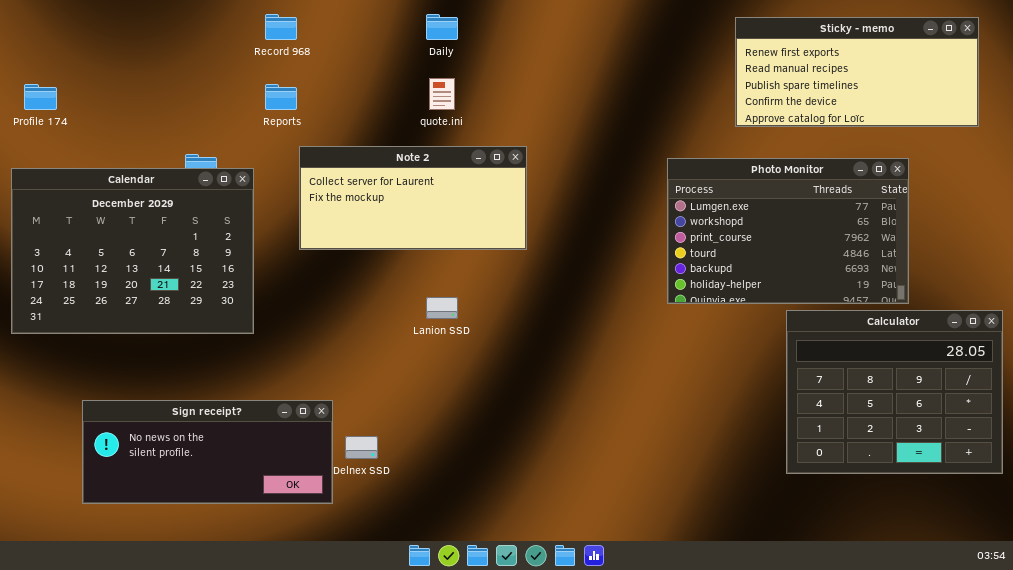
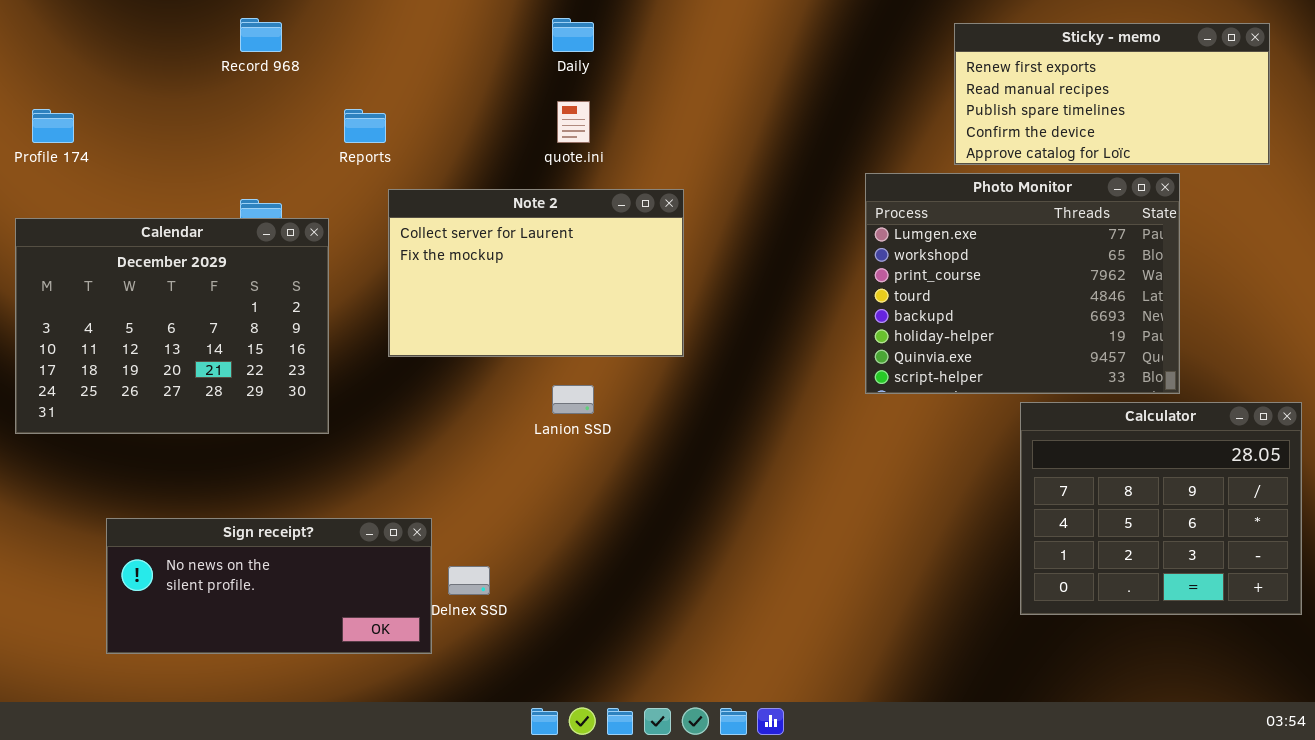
Record 968: [265,14,297,40] -> [240,18,282,52], moved
Note 2: [299,146,527,250] -> [388,189,684,357], resized
Photo Monitor: [667,158,909,304] -> [865,173,1180,394], resized

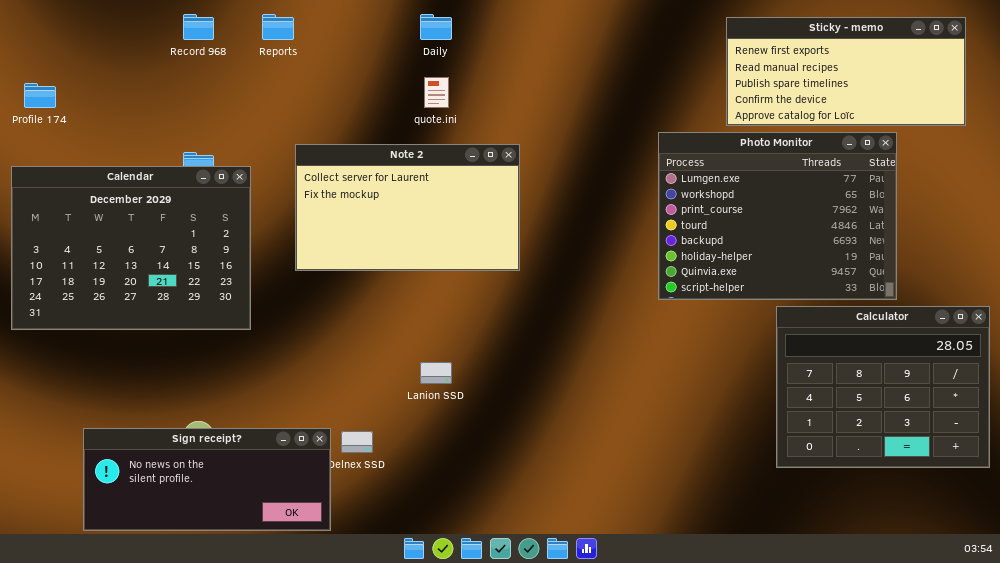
Reports: [344,109,386,143] -> [262,14,294,40], moved
Lanion SSD: [552,385,594,414] -> [420,362,452,384], moved
Sign receipt?: [106,518,432,654] -> [83,428,331,531], moved

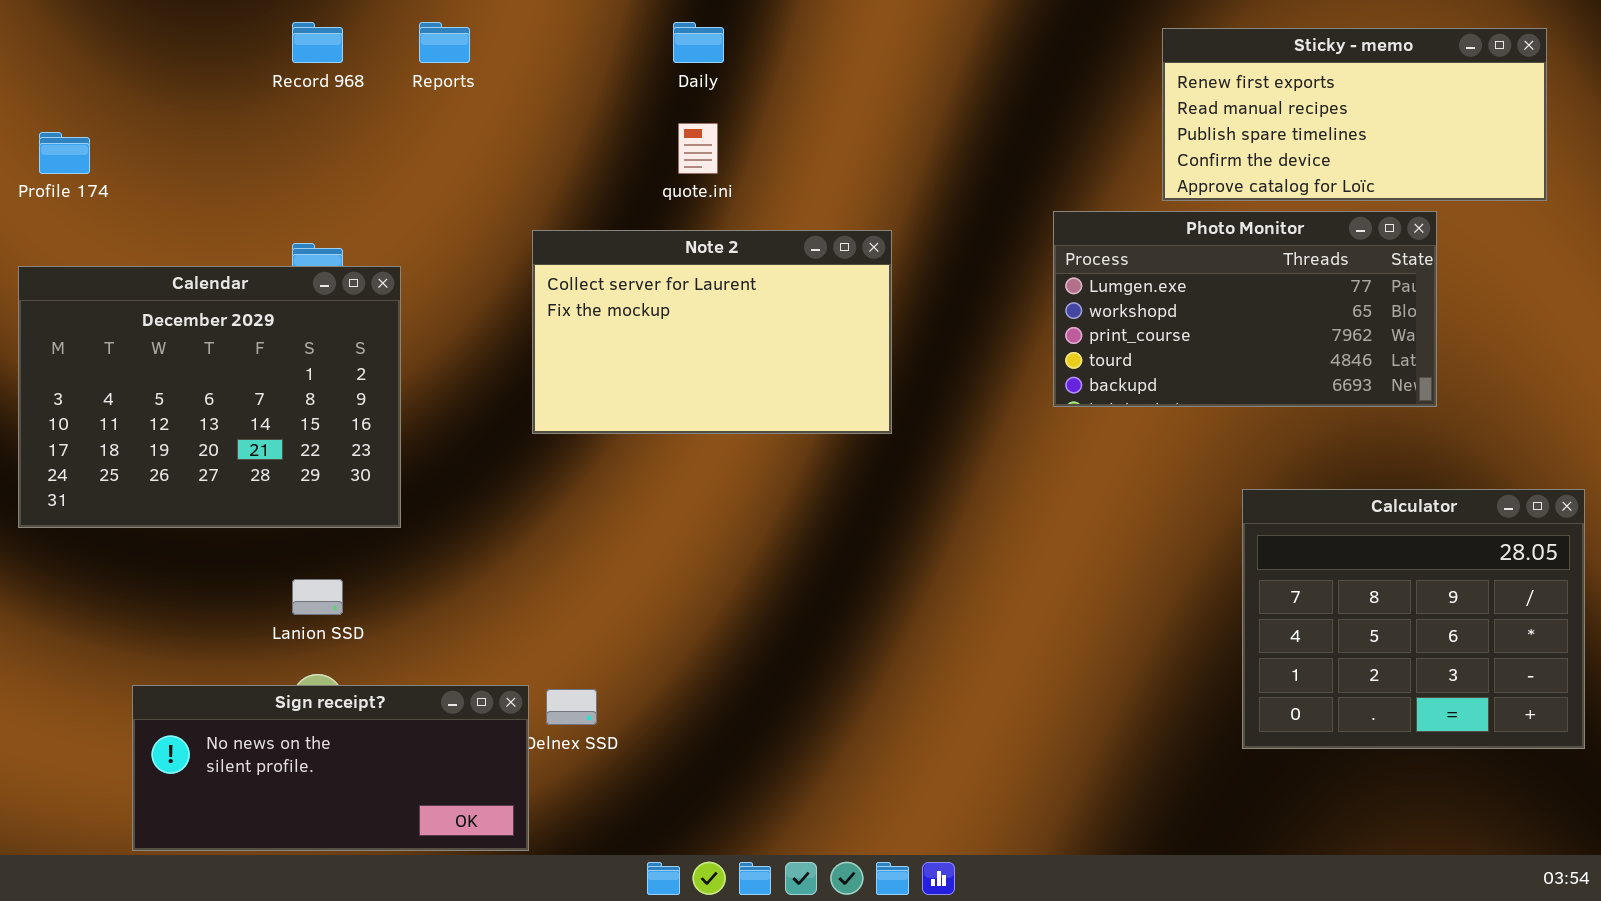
Photo Monitor: [658,132,897,300] -> [1053,211,1437,407], resized
Note 2: [295,144,520,271] -> [532,230,892,434], moved
Lanion SSD: [420,362,452,384] -> [292,579,343,615], moved

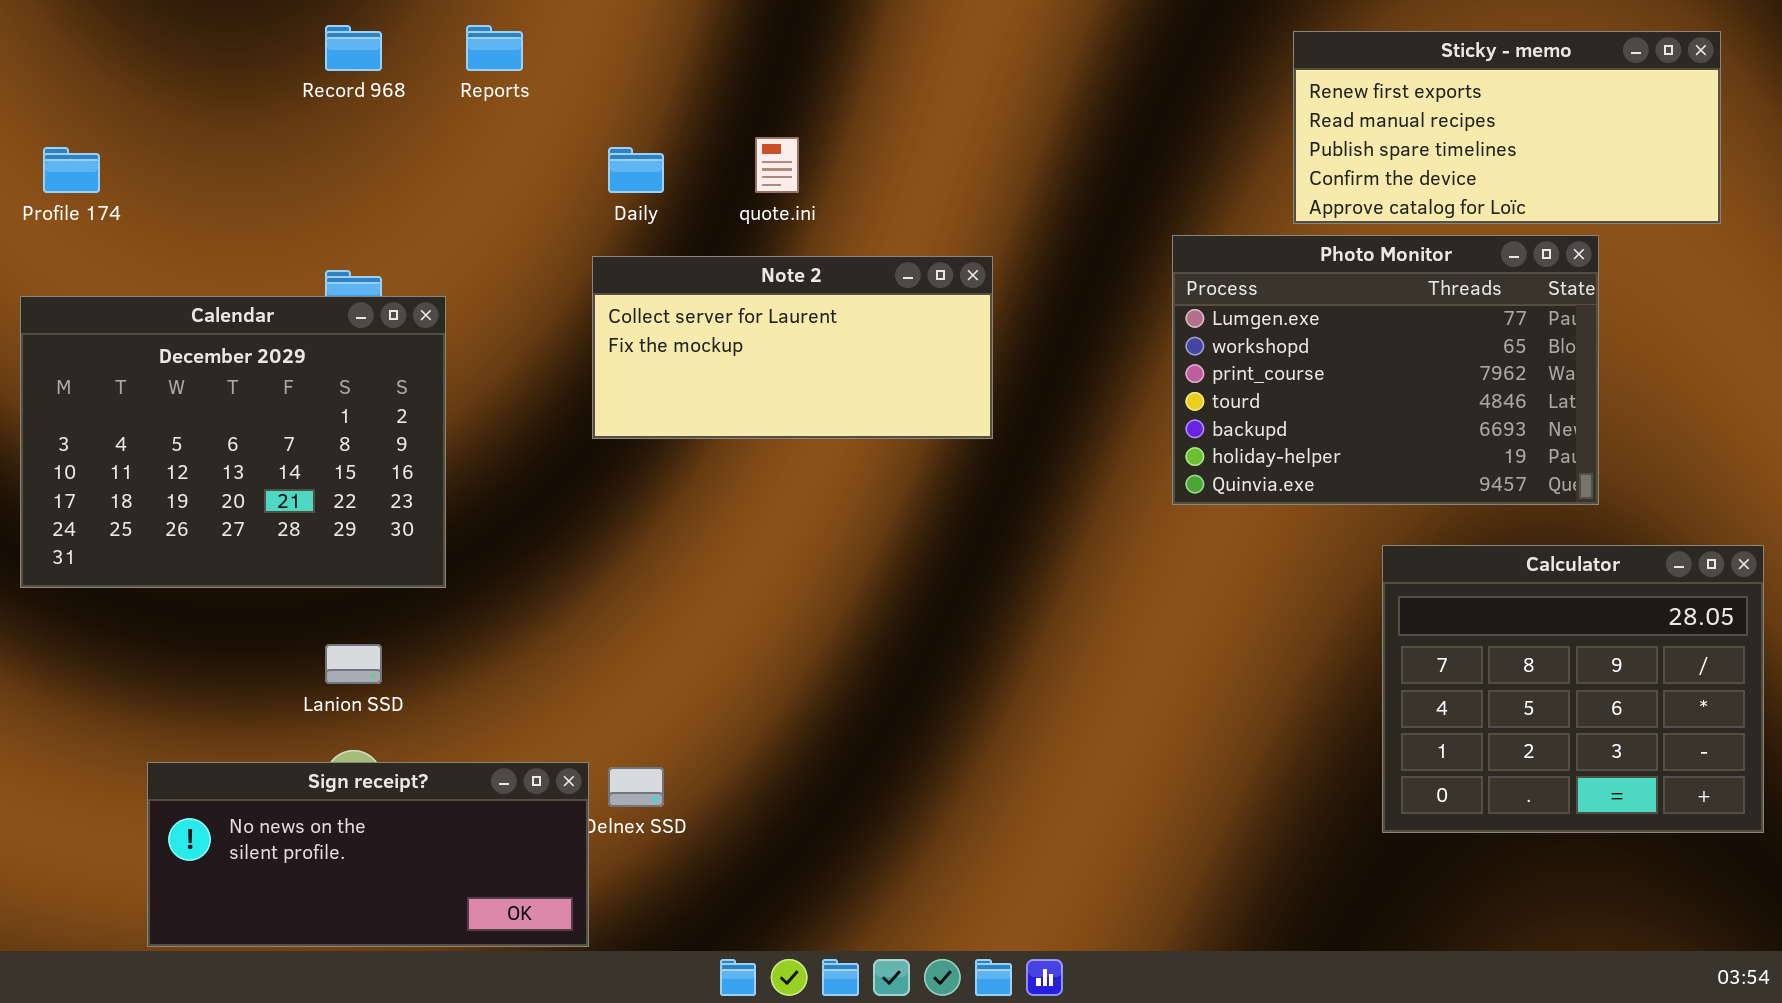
Daily: [673,22,724,63] -> [608,147,664,193], moved
Photo Monitor: [1053,211,1437,407] -> [1172,235,1599,505], resized
Note 2: [532,230,892,434] -> [592,256,993,439], resized

